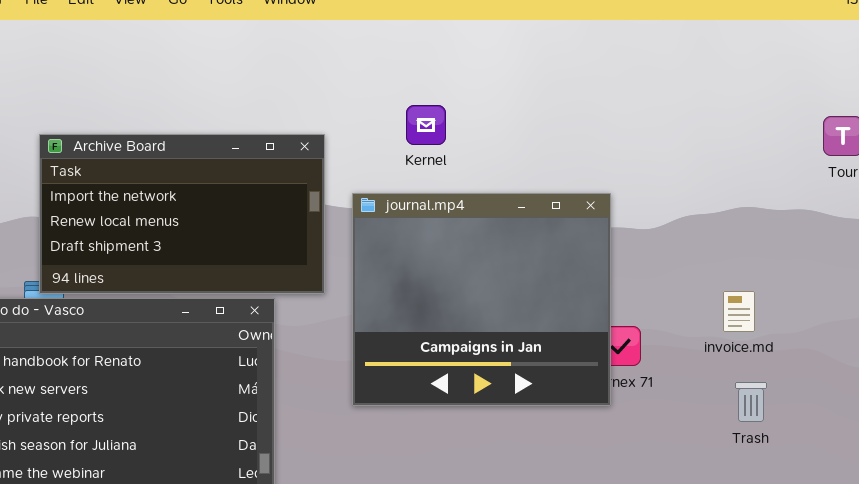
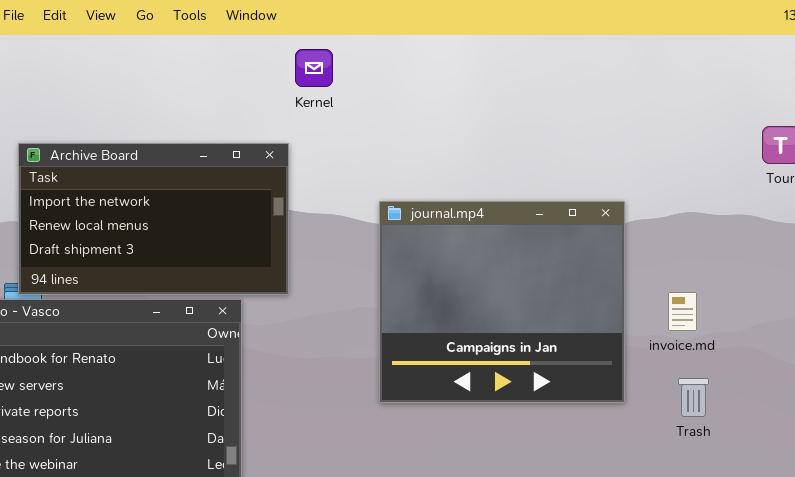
Kernel: [406,105,446,145] -> [295,49,333,87], moved
journal.mp4: [352,193,611,406] -> [379,201,625,403], moved

